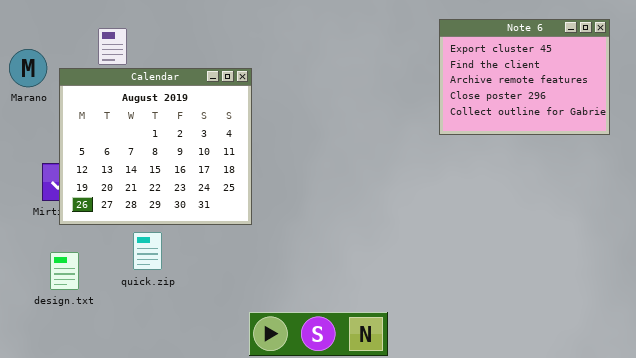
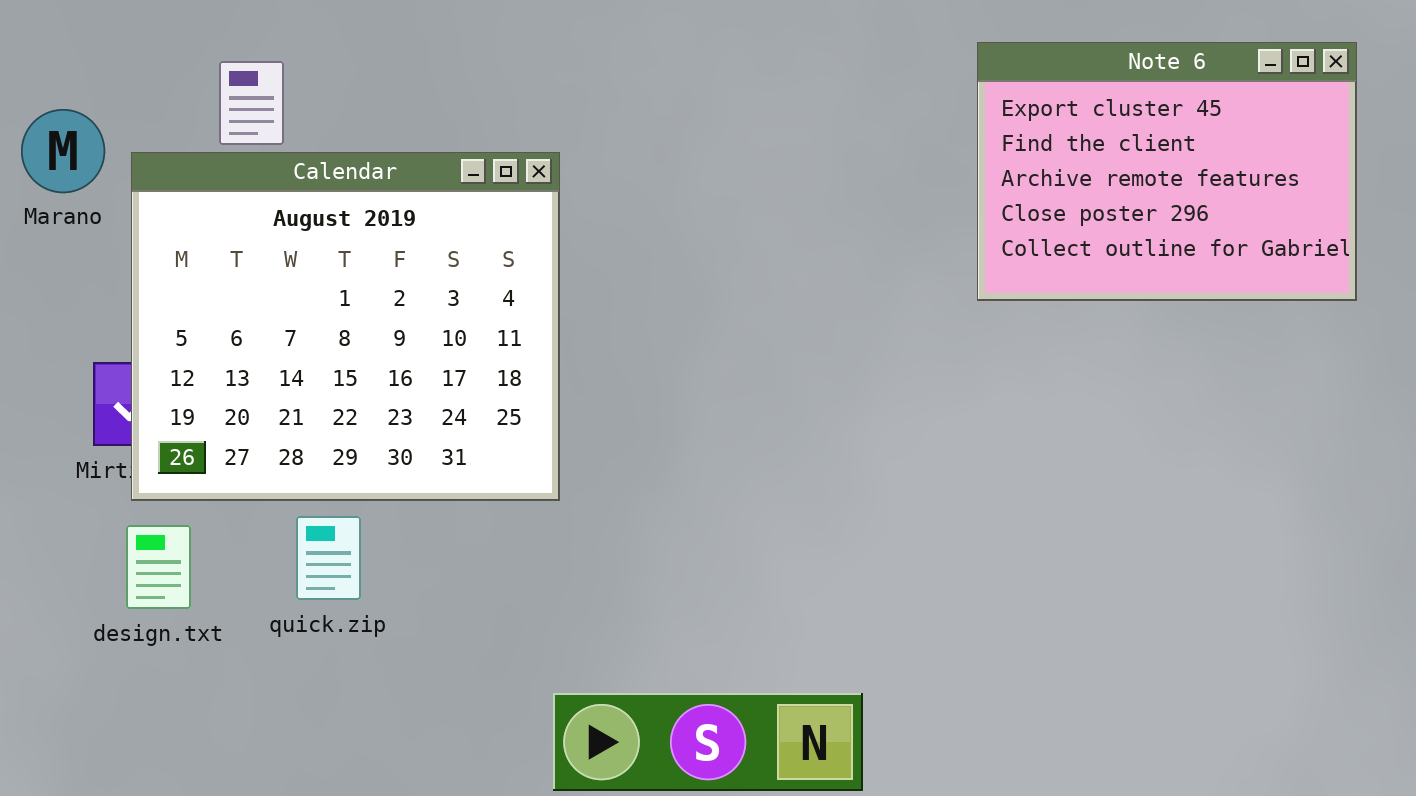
design.txt: [50,252,79,290] -> [126,525,191,609], moved

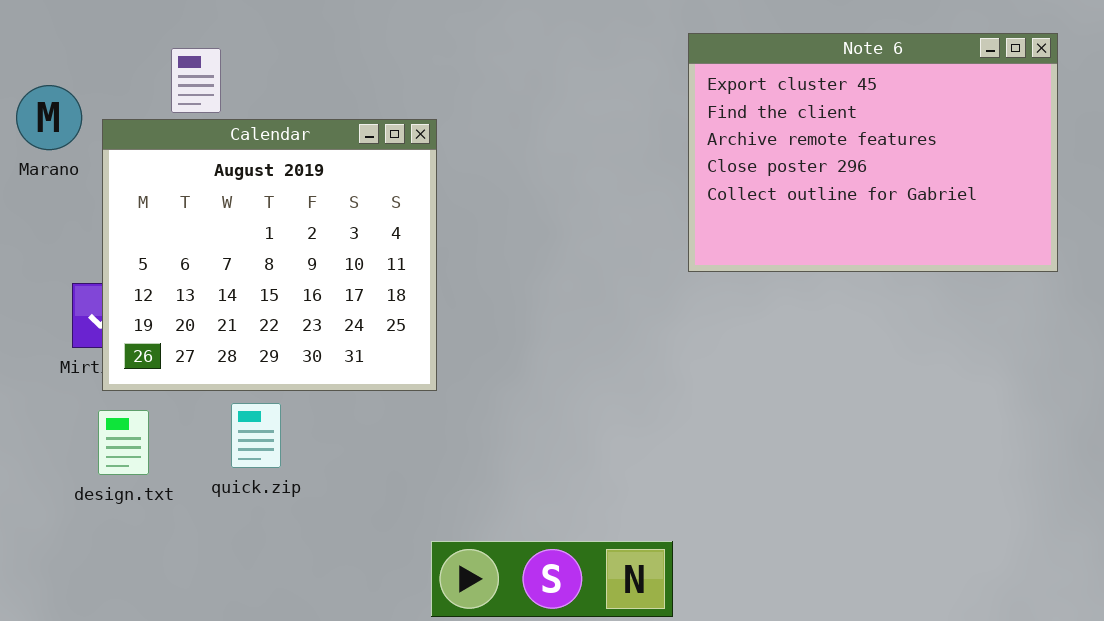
Note 6: [977,42,1357,301] -> [688,33,1058,272], resized

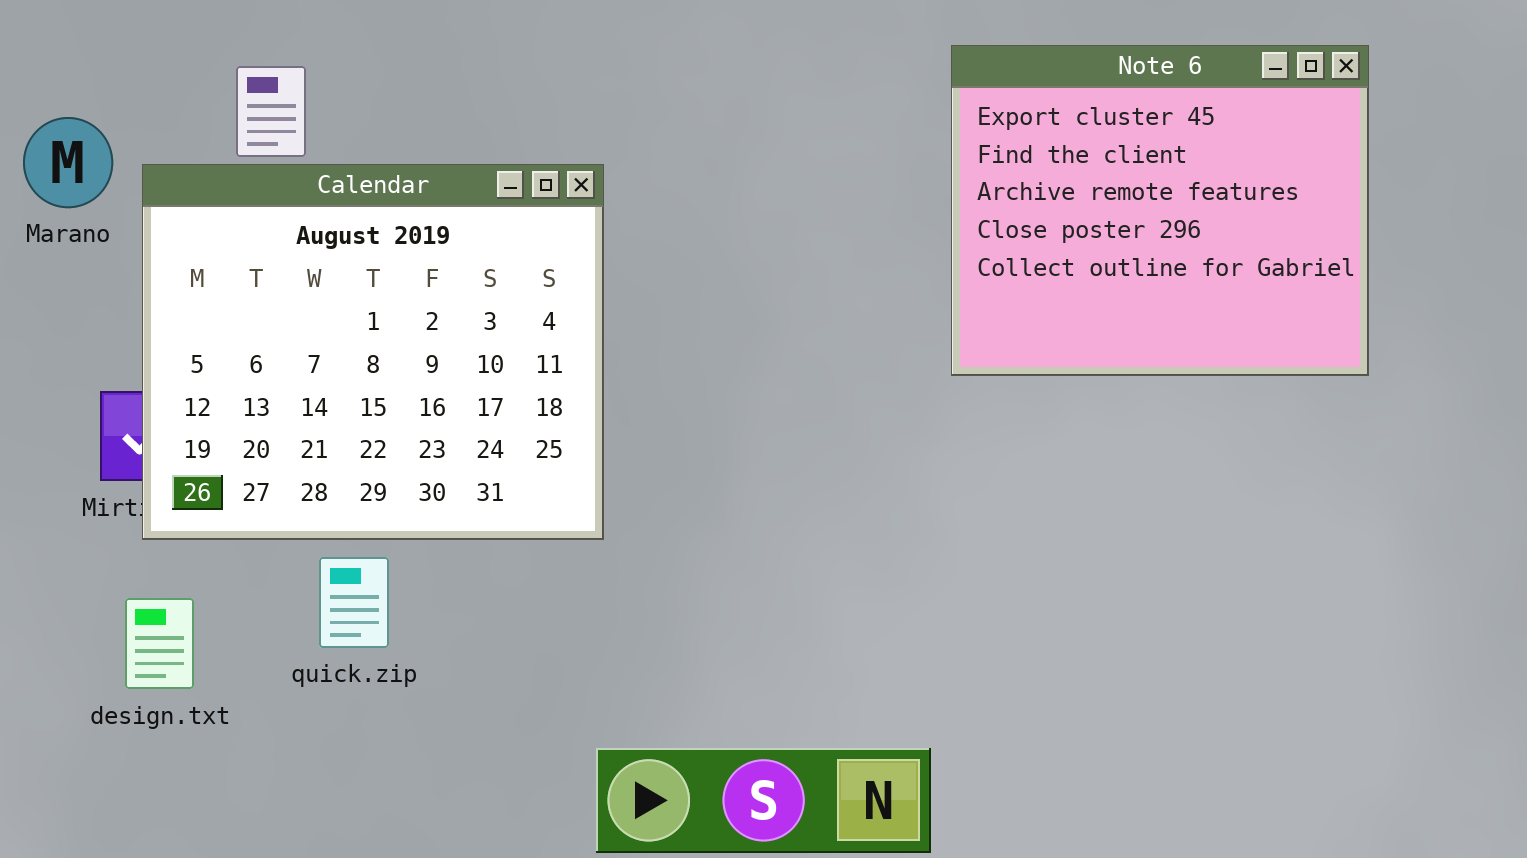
Note 6: [688,33,1058,272] -> [951,45,1369,376], resized
design.txt: [98,410,149,475] -> [125,598,194,689], moved

